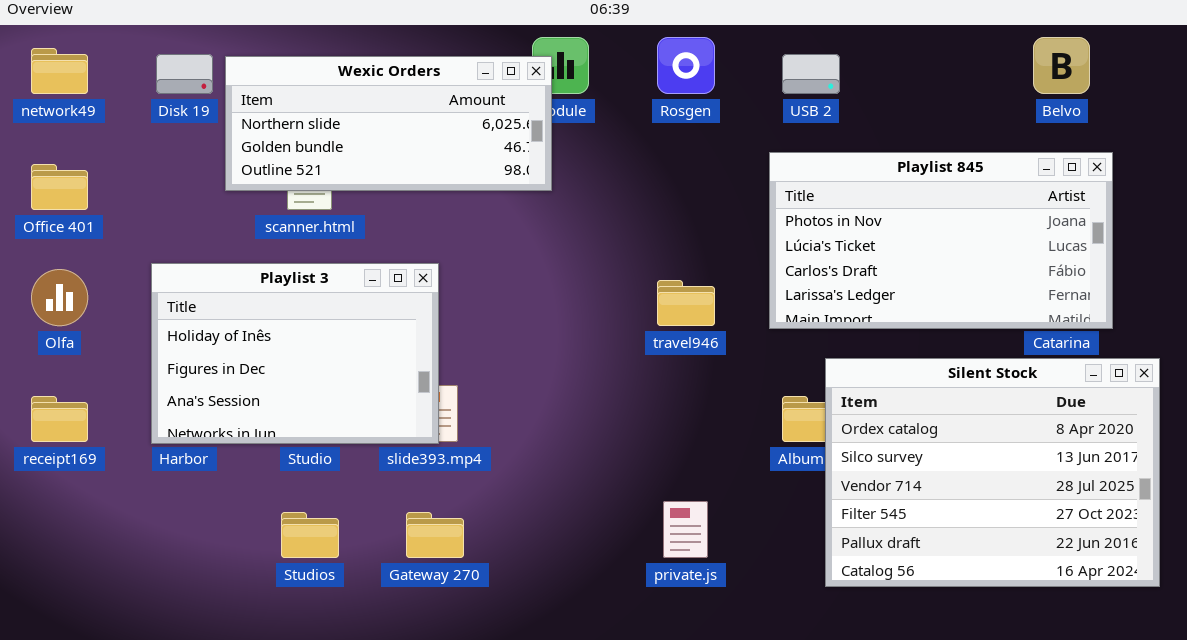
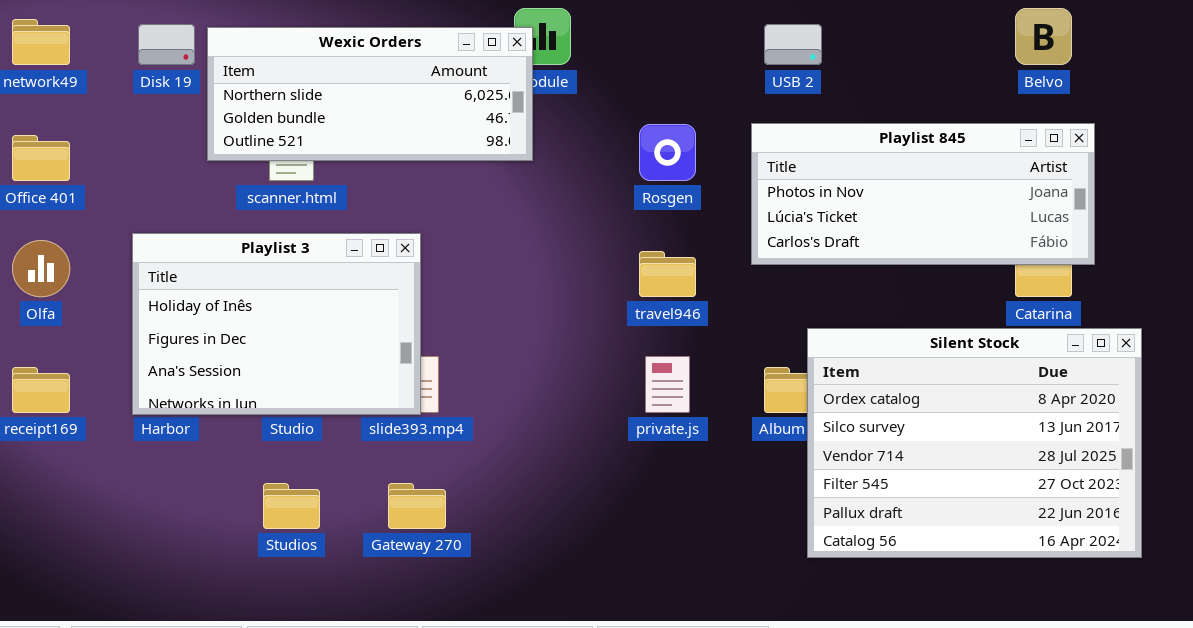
Rosgen: [657,37,715,94] -> [639,124,696,181], moved
Playlist 845: [769,152,1113,329] -> [751,123,1095,265], resized
private.js: [663,501,708,558] -> [645,356,690,413], moved

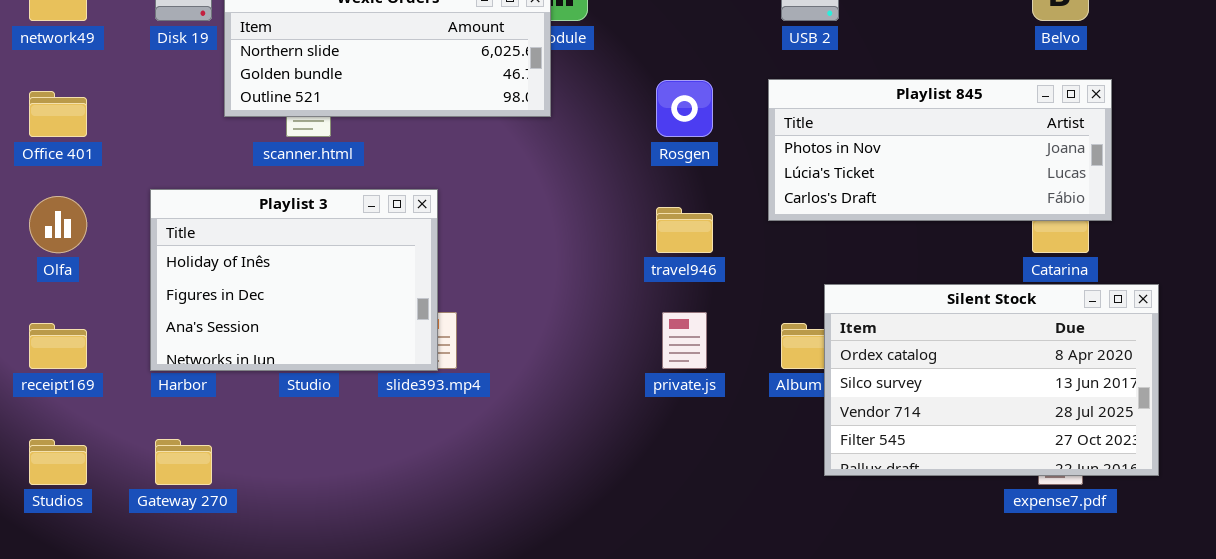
Silent Stock: [807,328,1142,558] -> [824,284,1159,476], resized
Studios: [263,483,320,529] -> [29,439,87,485], moved
Gateway 270: [388,483,446,529] -> [155,439,212,485], moved

